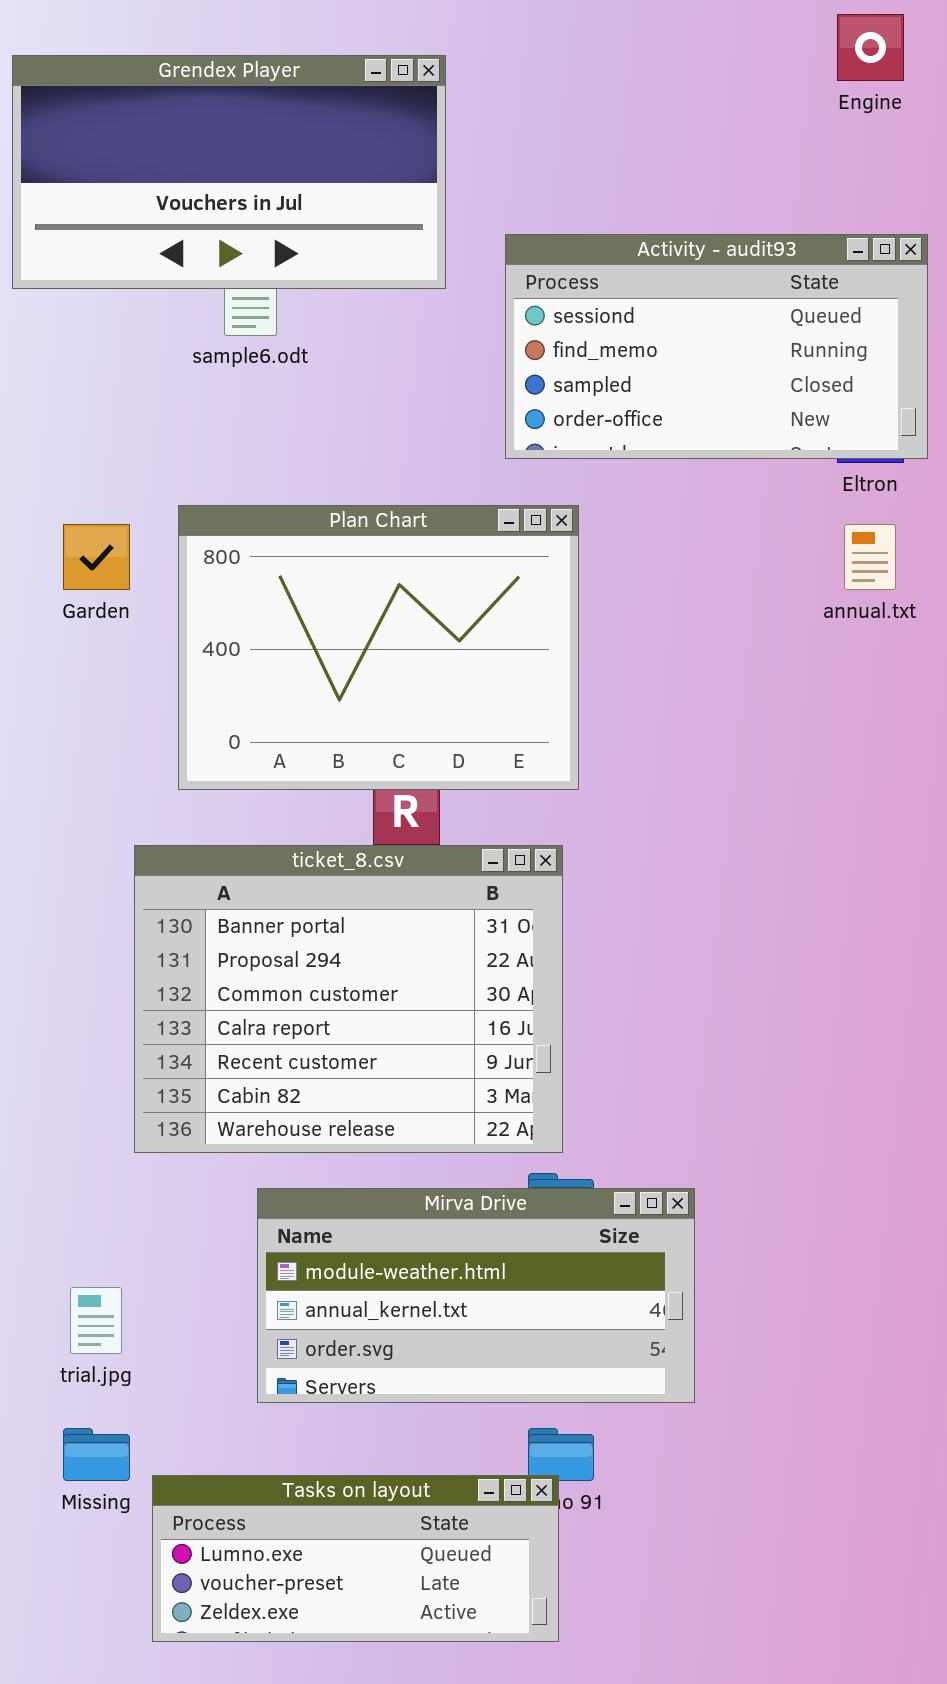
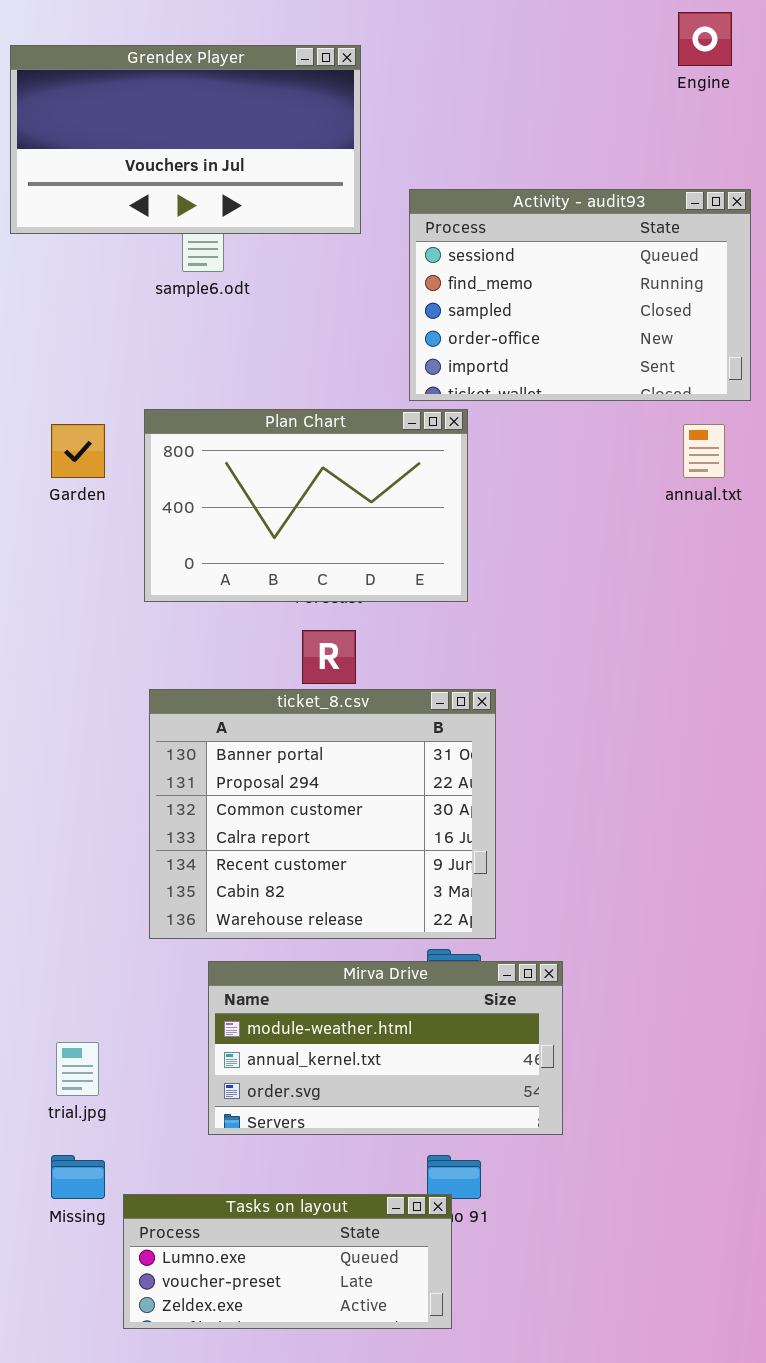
Activity - audit93: [505,234,928,459] -> [409,189,751,401], resized
Plan Chart: [178,505,579,790] -> [144,409,468,602], resized
ticket_8.csv: [134,845,563,1153] -> [149,689,496,939], moved

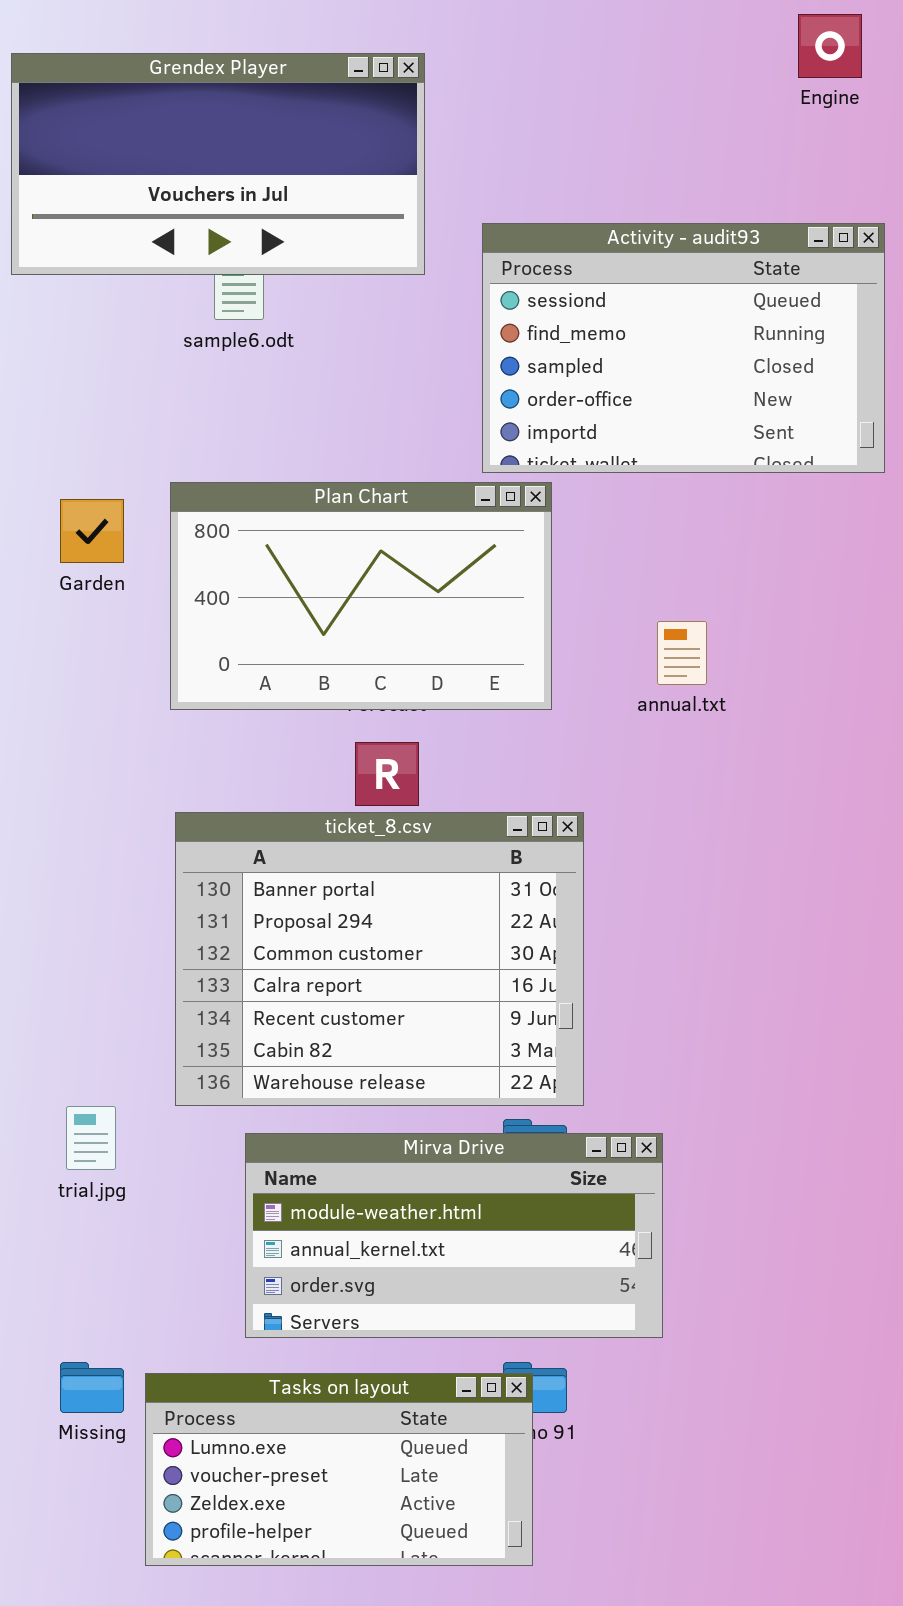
annual.txt: [683,424,725,478] -> [657,621,707,685], moved
trial.jpg: [56,1042,99,1096] -> [66,1106,116,1170], moved
Tasks on layout: [123,1194,452,1329] -> [145,1373,533,1566], resized

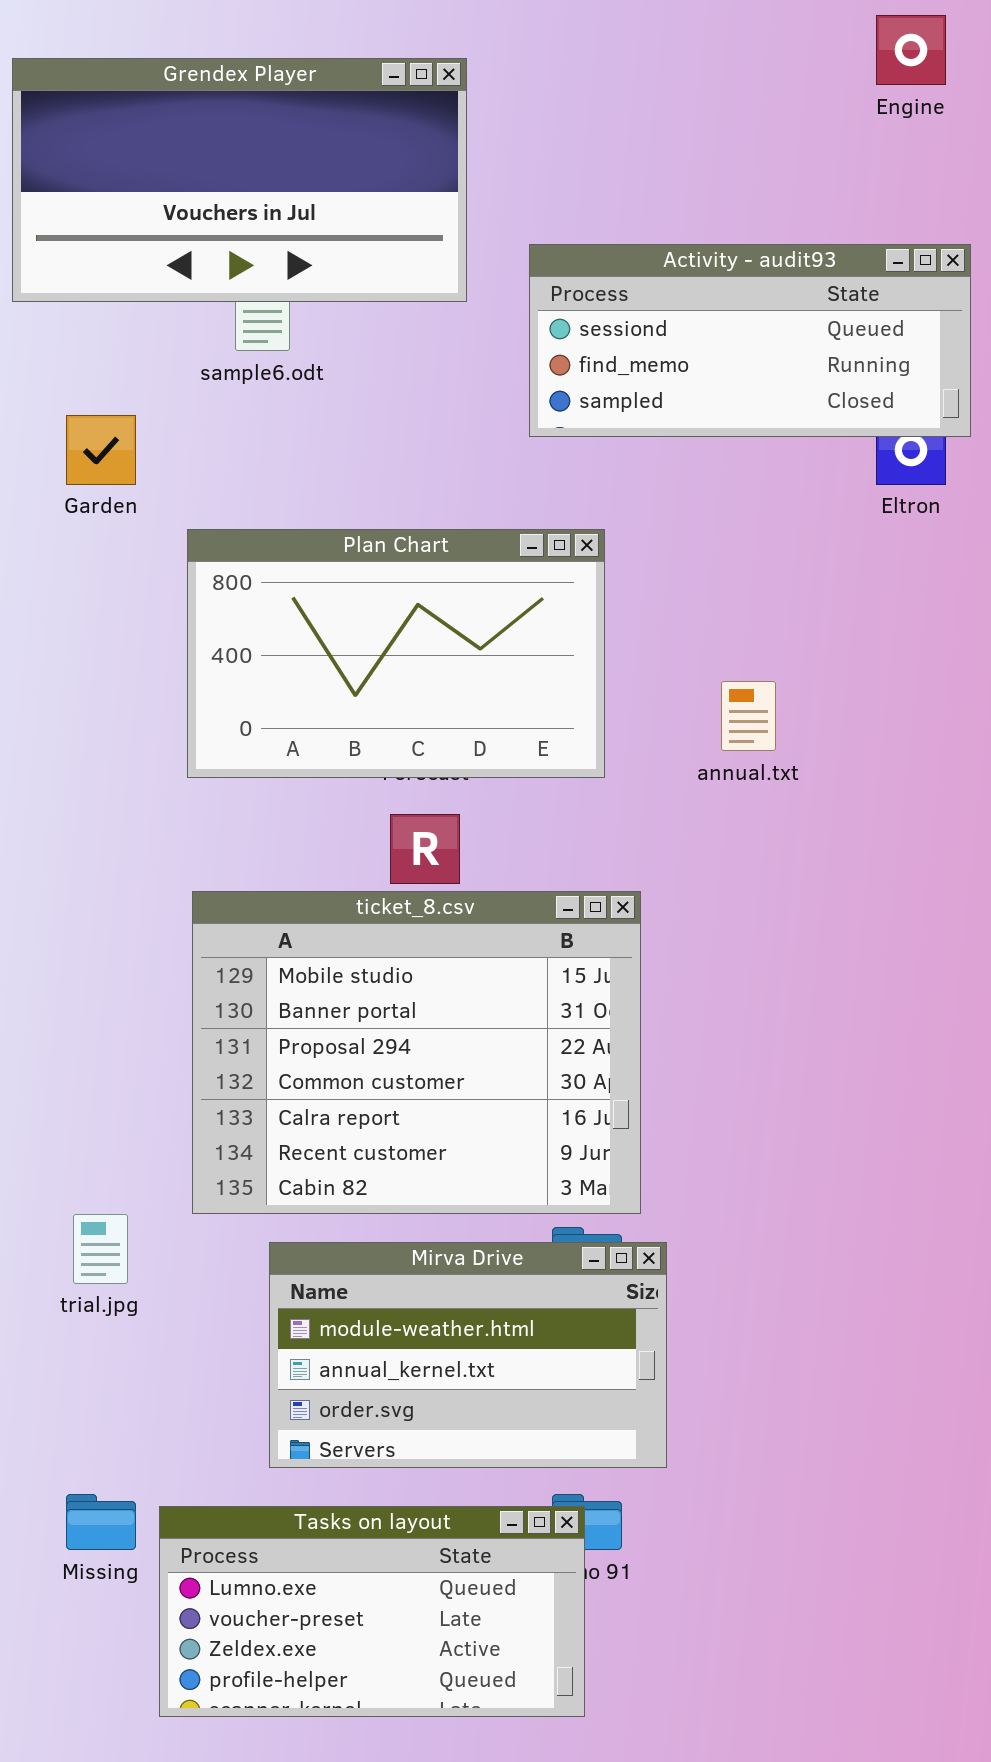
Activity - audit93: [482,223,885,473] -> [529,244,971,437], resized
Garden: [60,499,124,563] -> [66,415,136,485], moved
ticket_8.csv: [175,812,584,1106] -> [192,891,641,1214], scrolled up 1 row
Mirva Drive: [245,1133,663,1338] -> [269,1242,667,1468], resized

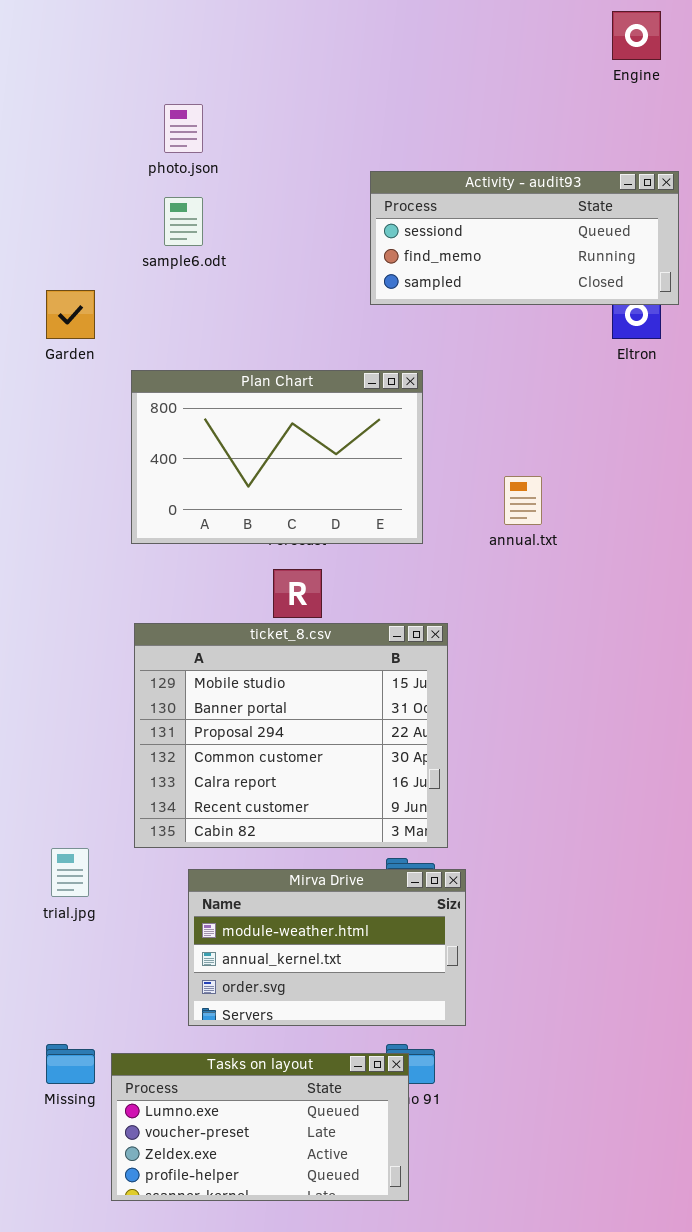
Grendex Player: [12,58,467,302] -> none, closed

